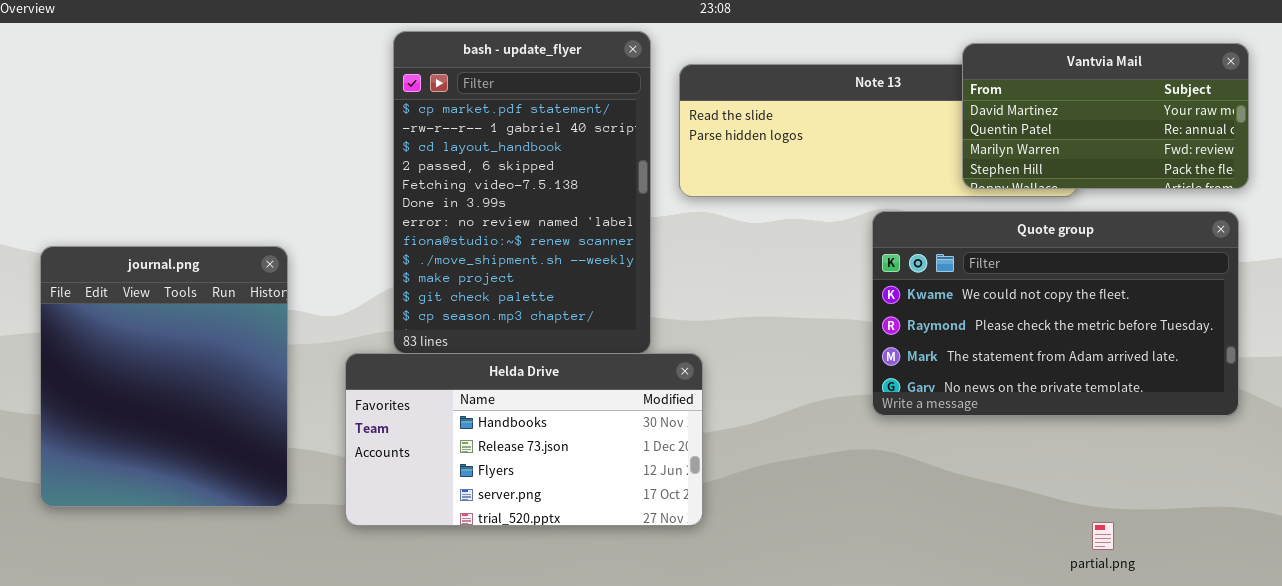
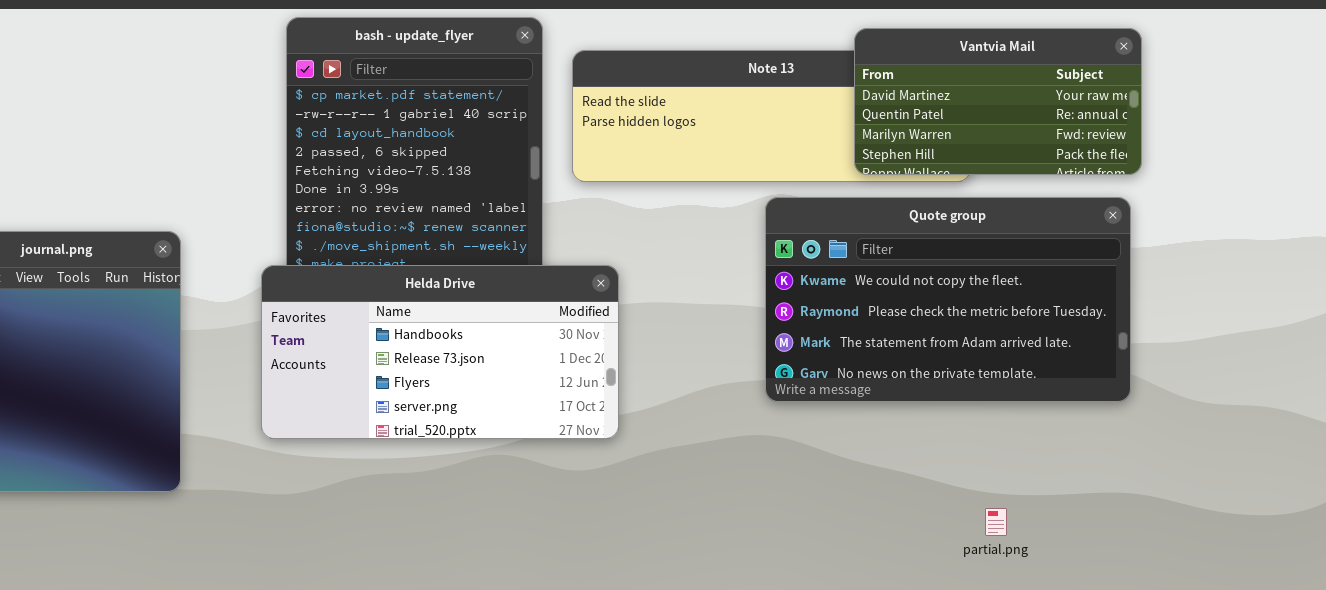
Helda Drive: [345,353,703,526] -> [261,265,619,439], moved

